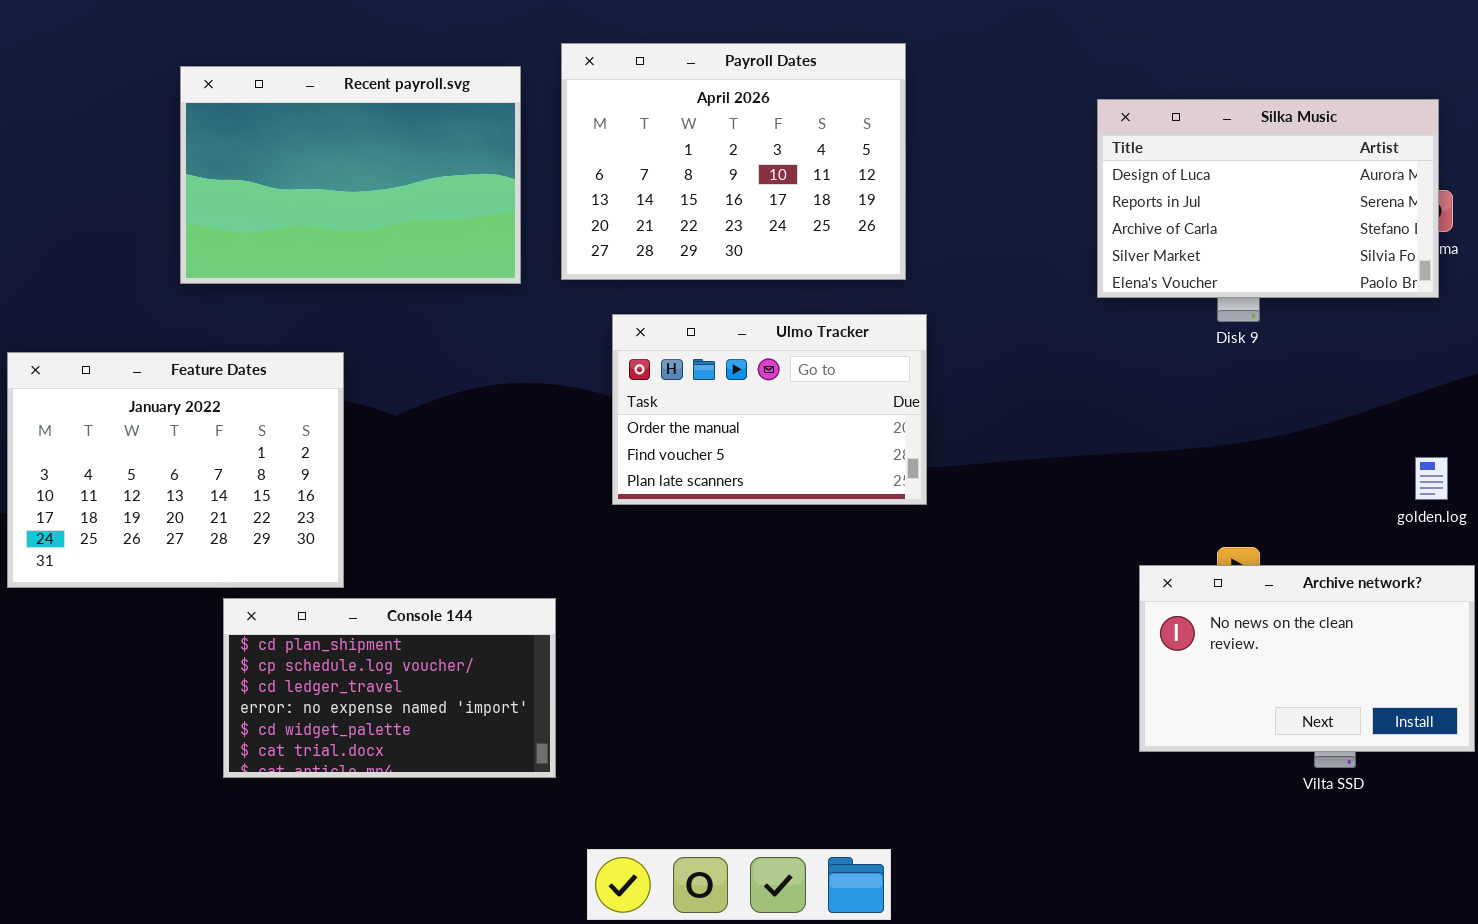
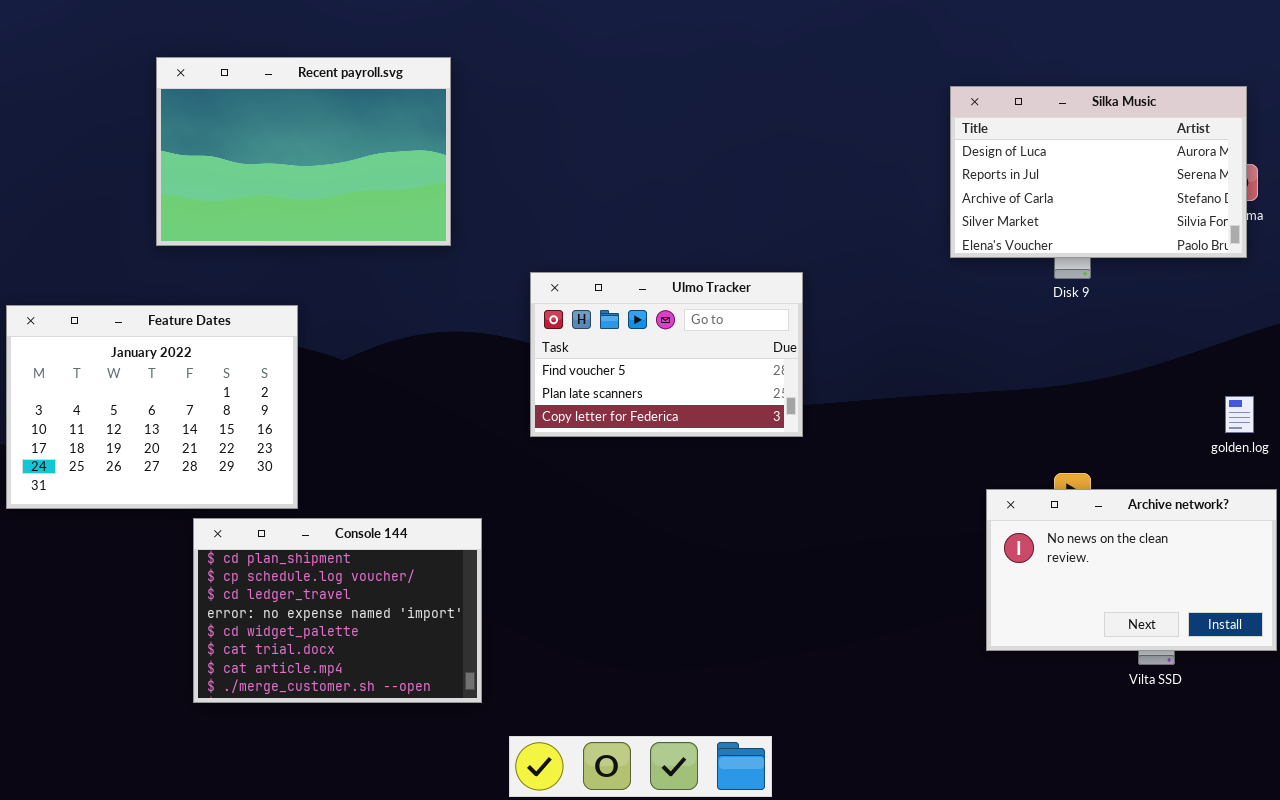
Payroll Dates: [561,43,906,280] -> none, closed
Ulmo Tracker: [612,314,927,505] -> [530,272,803,437], scrolled down 1 row
Console 144: [223,598,556,778] -> [193,518,482,703], resized

